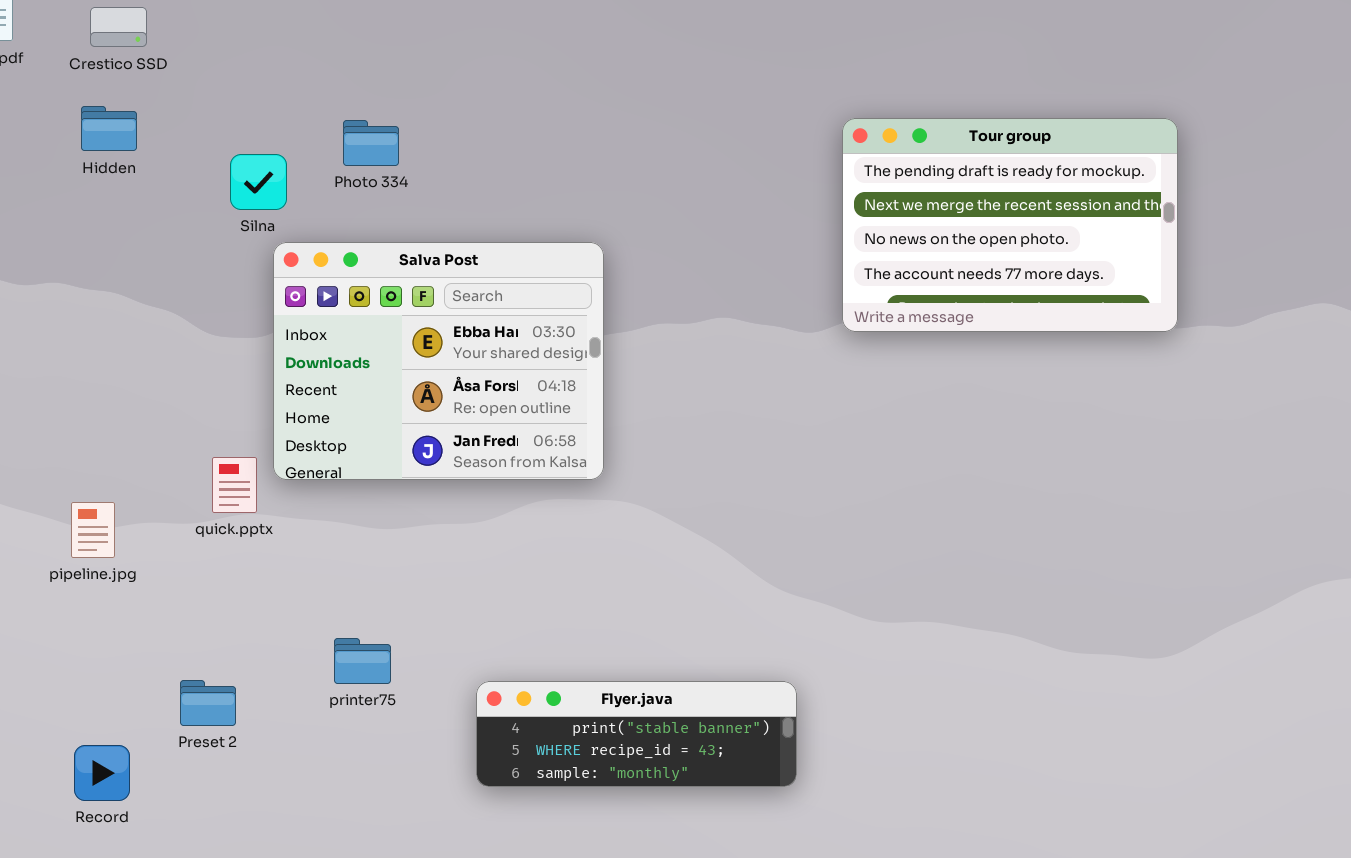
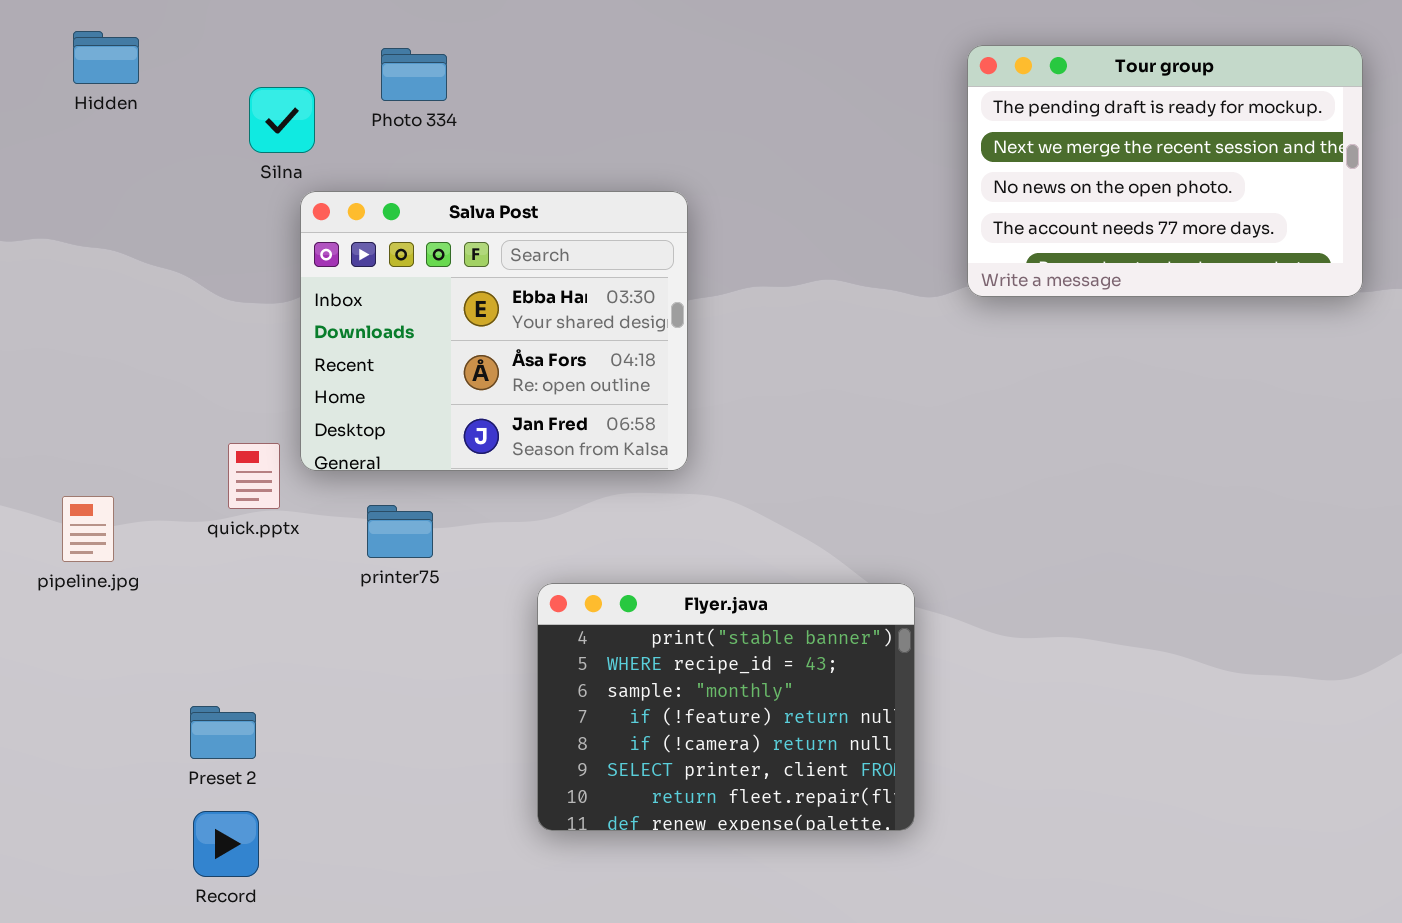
printer75: [334,638,391,684] -> [367,505,433,558], moved
Flyer.java: [476,681,797,787] -> [537,583,915,831], resized
Record: [74,745,130,801] -> [193,811,259,877], moved

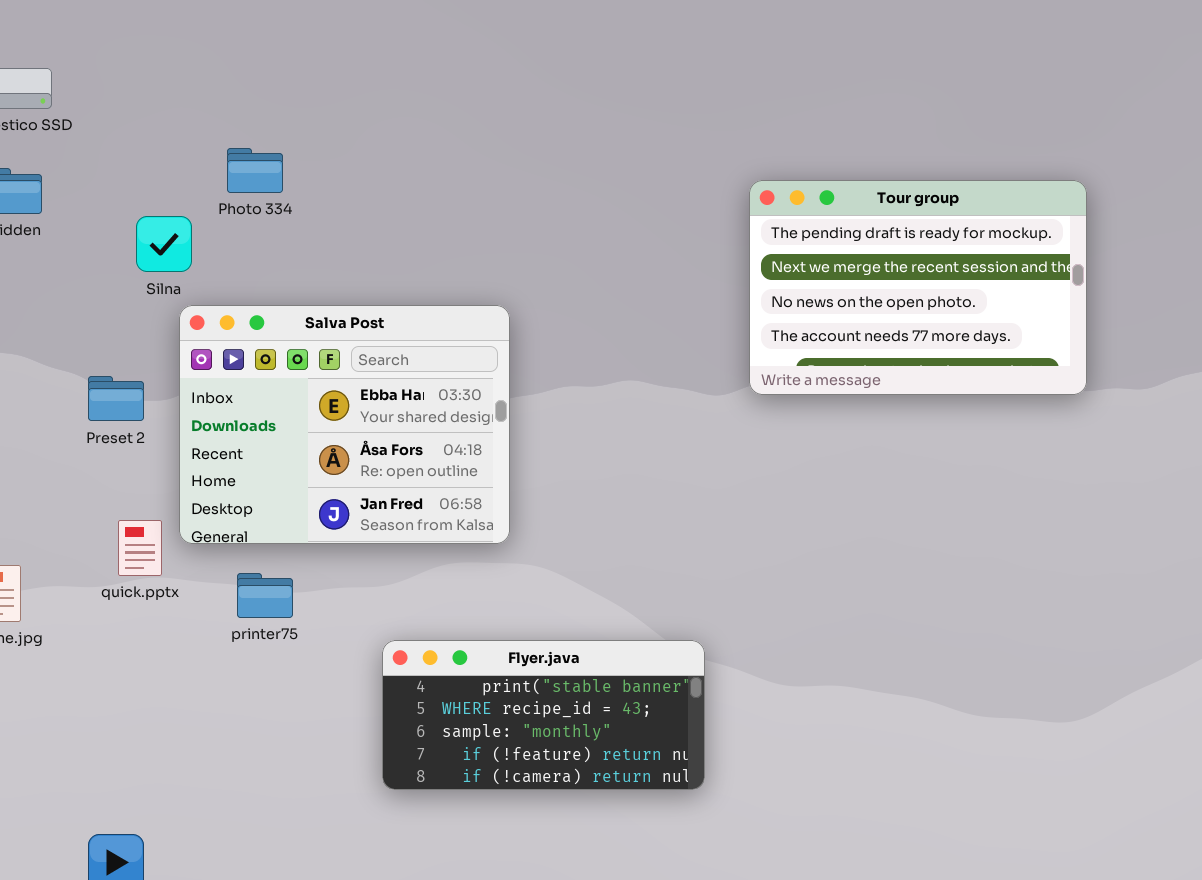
Photo 334: [381,48,447,101] -> [227,148,283,193], moved
Flyer.java: [537,583,915,831] -> [382,640,705,790], resized
Preset 2: [190,706,256,759] -> [88,376,144,421], moved

